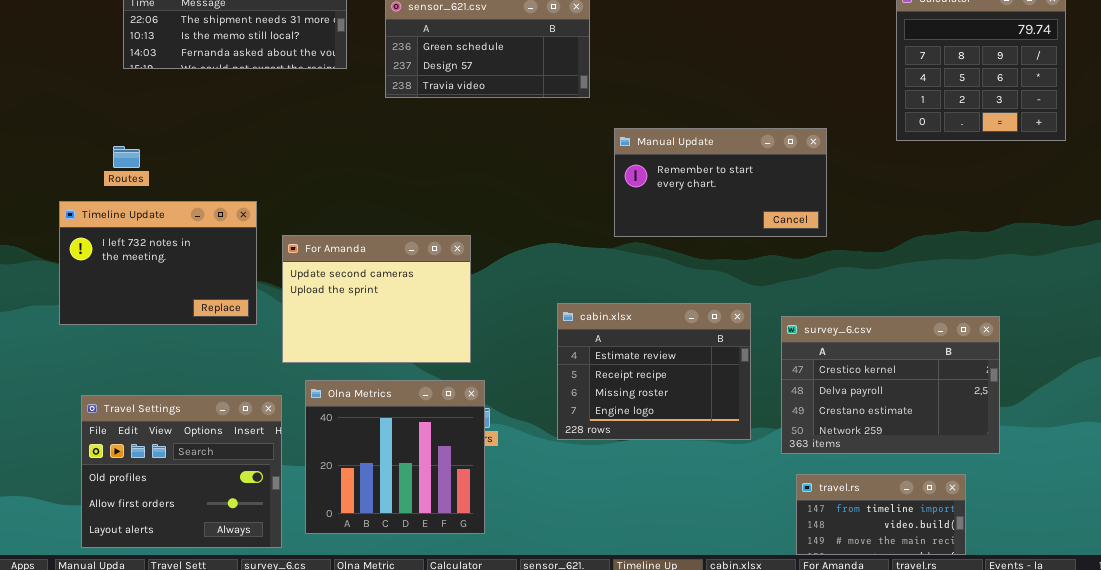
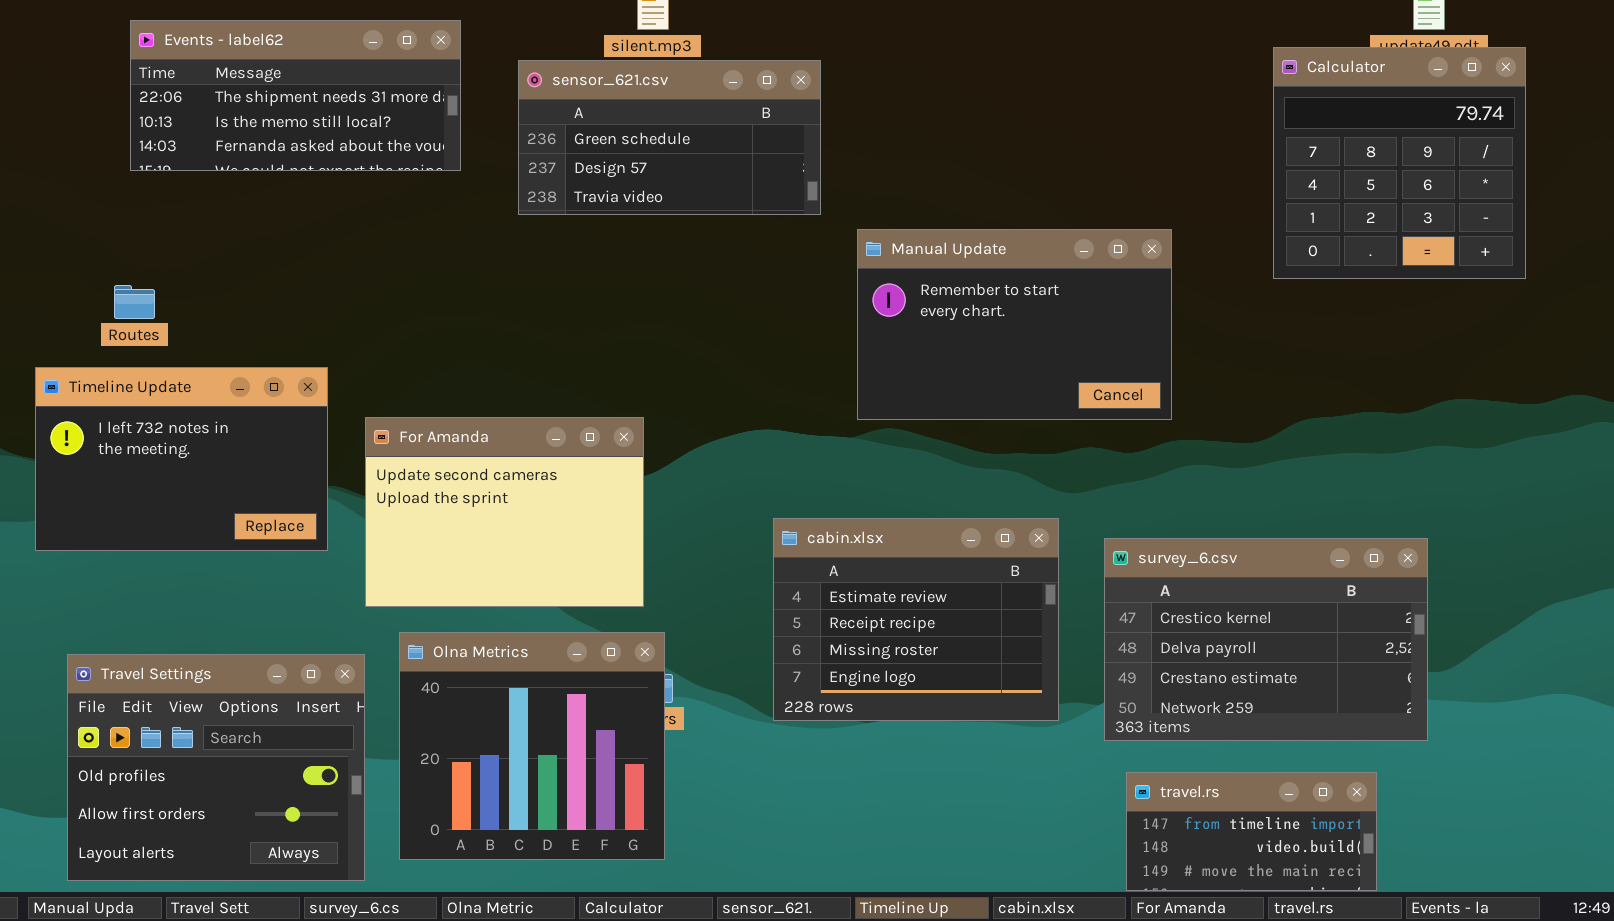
Manual Update: [614,128,827,237] -> [857,229,1172,420], resized

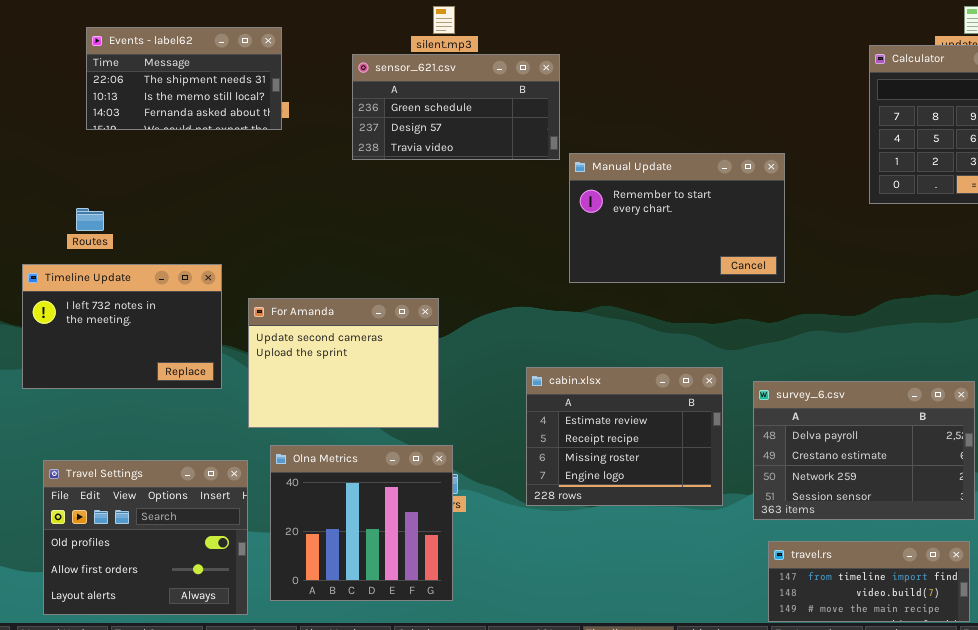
Events - label62: [130,20,461,171] -> [86,27,282,130], resized
Manual Update: [857,229,1172,420] -> [569,153,785,283], moved
survey_6.csv: [1104,538,1428,741] -> [753,381,975,520], scrolled down 1 row
travel.rs: [1126,772,1377,891] -> [768,541,970,622], resized

